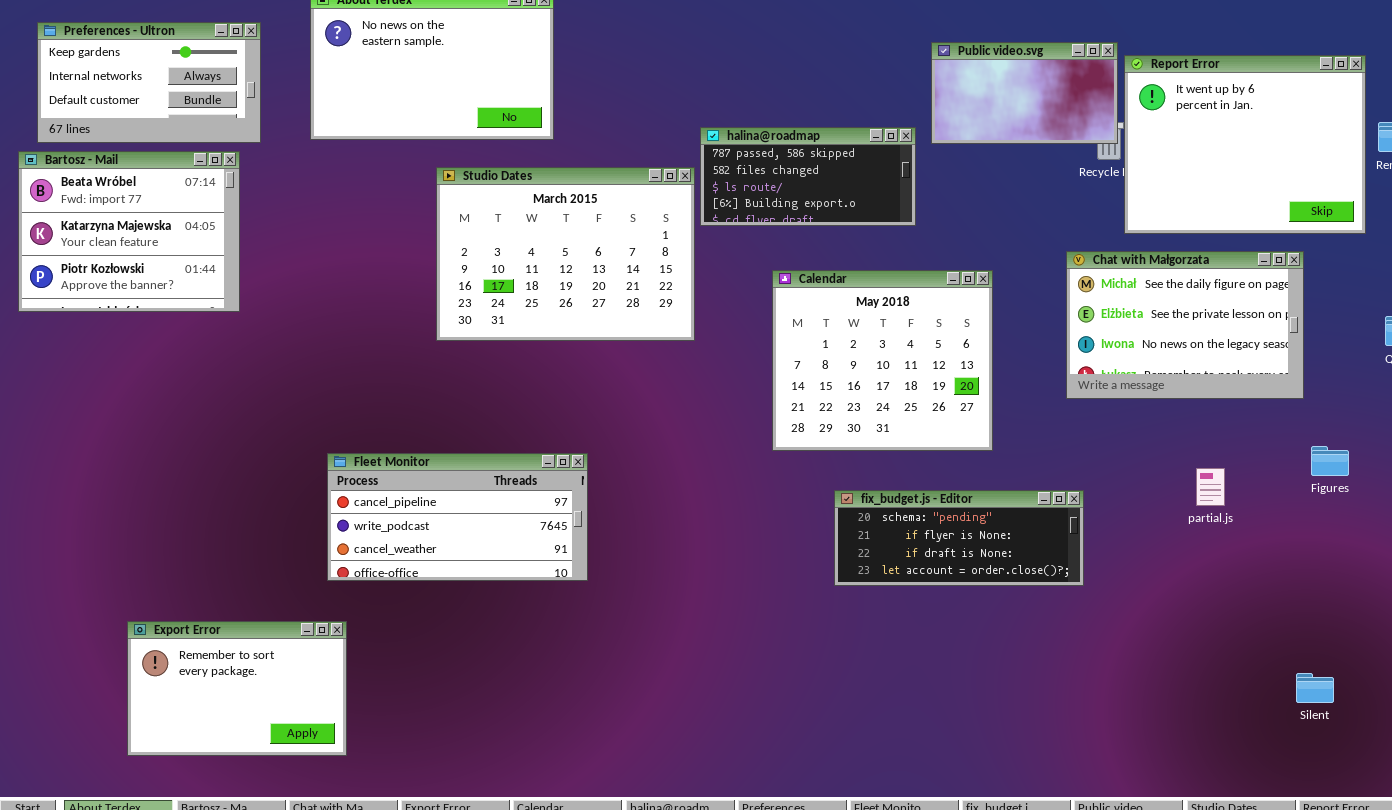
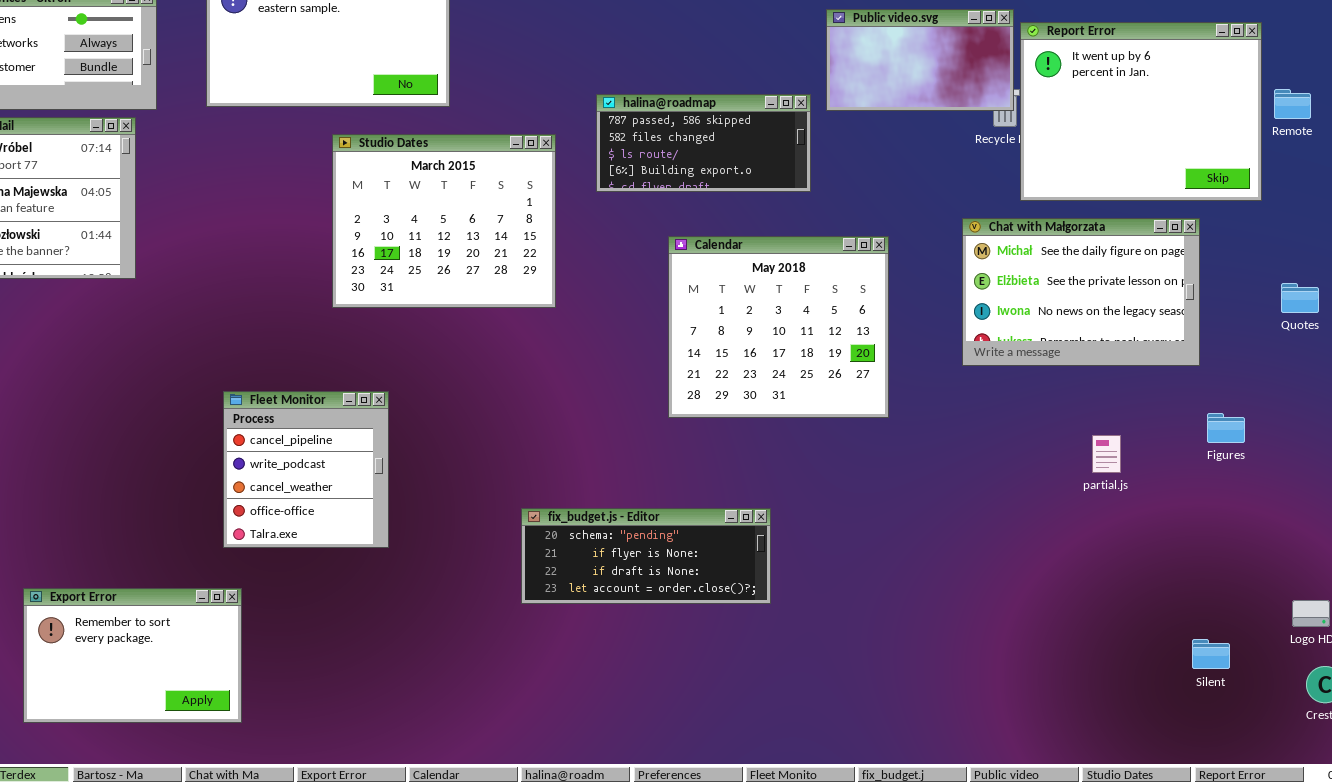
Studio Dates: [436,167,695,341] -> [332,134,556,308], resized
Fleet Monitor: [327,453,588,581] -> [223,391,389,548], resized
fix_budget.js - Editor: [834,490,1084,586] -> [521,508,771,604], moved

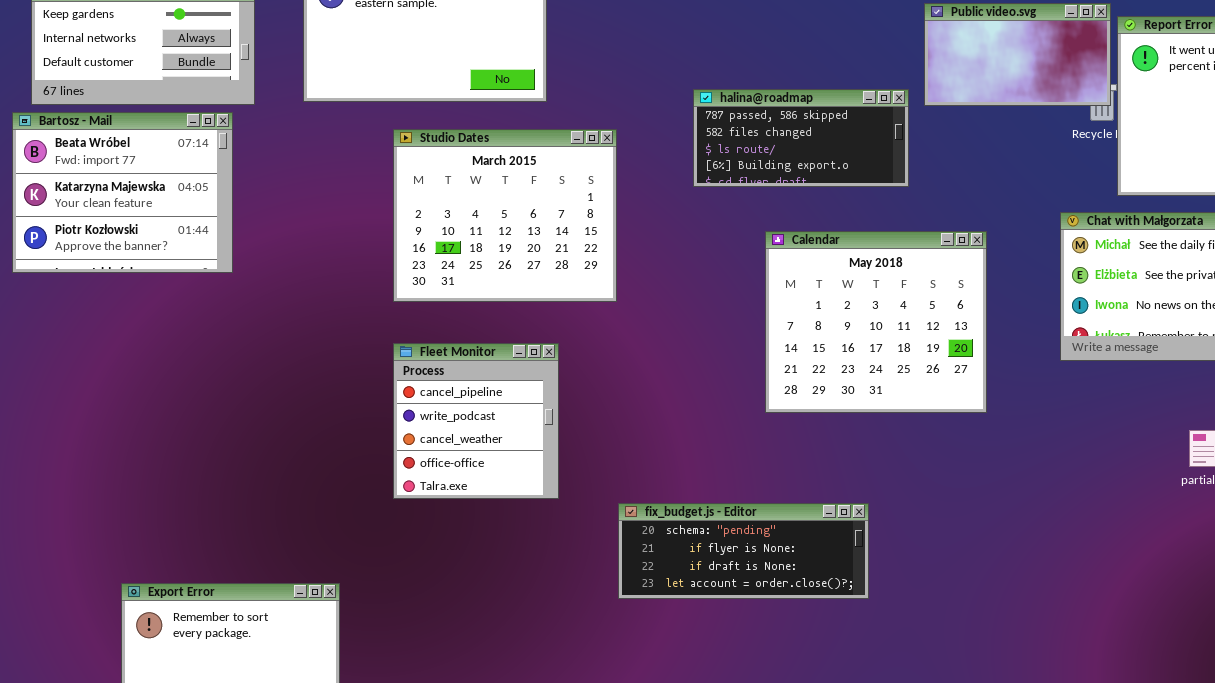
Studio Dates: [332,134,556,308] -> [393,129,617,302], moved
Fleet Monitor: [223,391,389,548] -> [393,343,559,499], moved

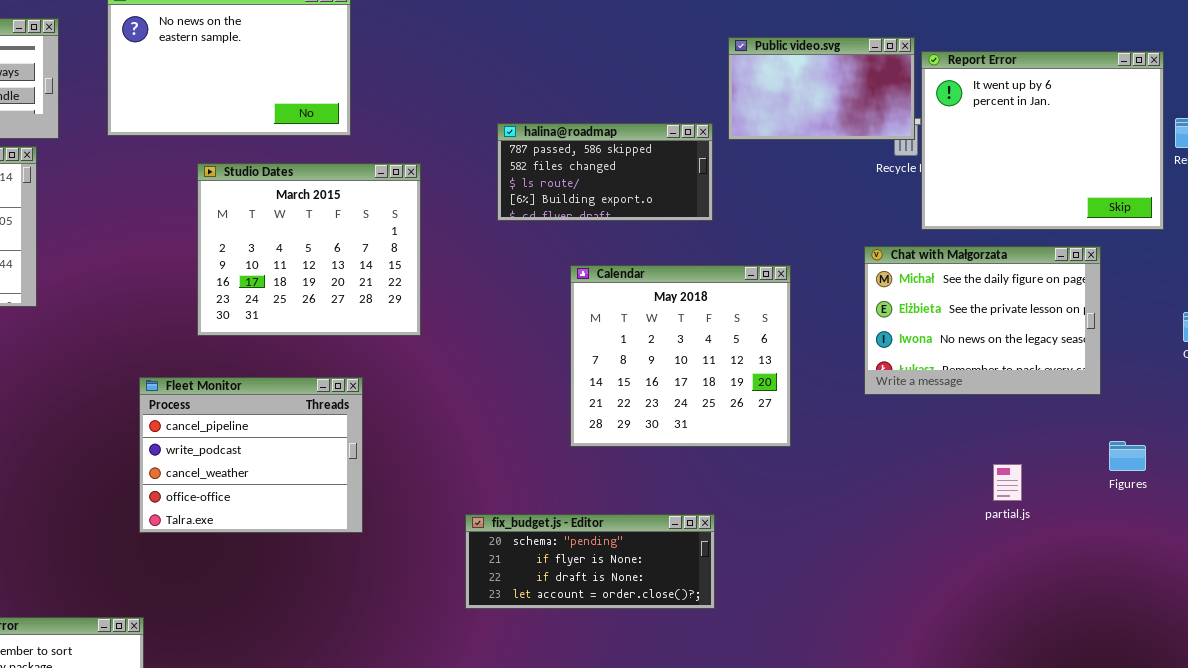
Fleet Monitor: [393,343,559,499] -> [139,377,363,533], resized
fix_budget.js - Editor: [618,503,869,599] -> [465,514,715,609], moved

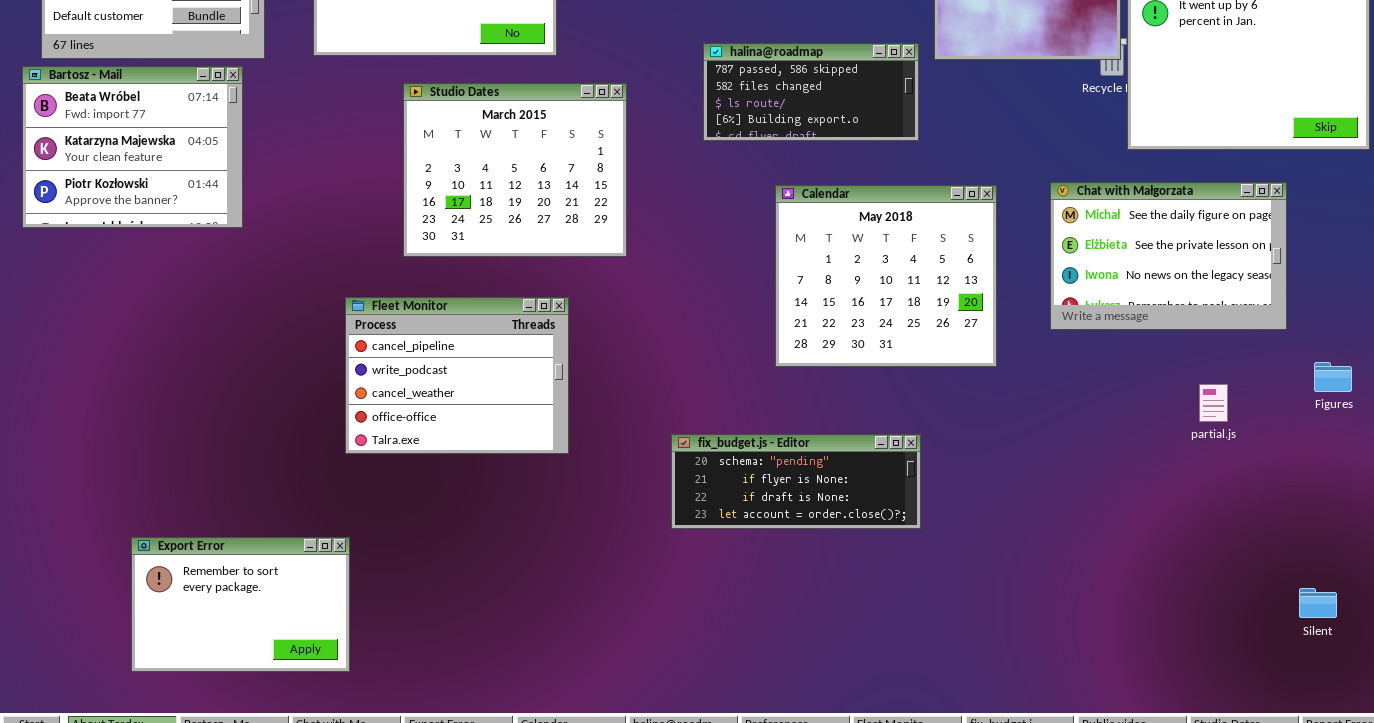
Chat with Małgorzata: [864,246,1101,395] -> [1050,182,1287,330], moved

